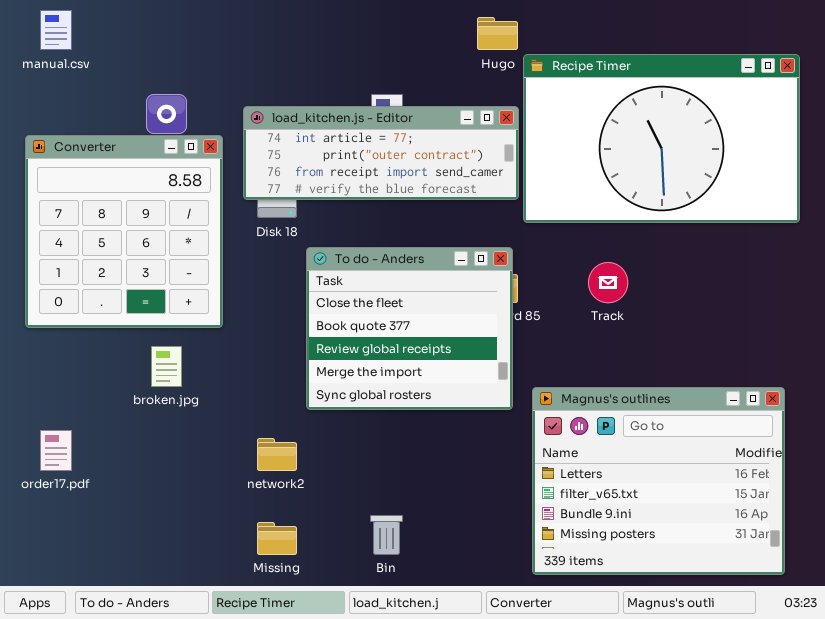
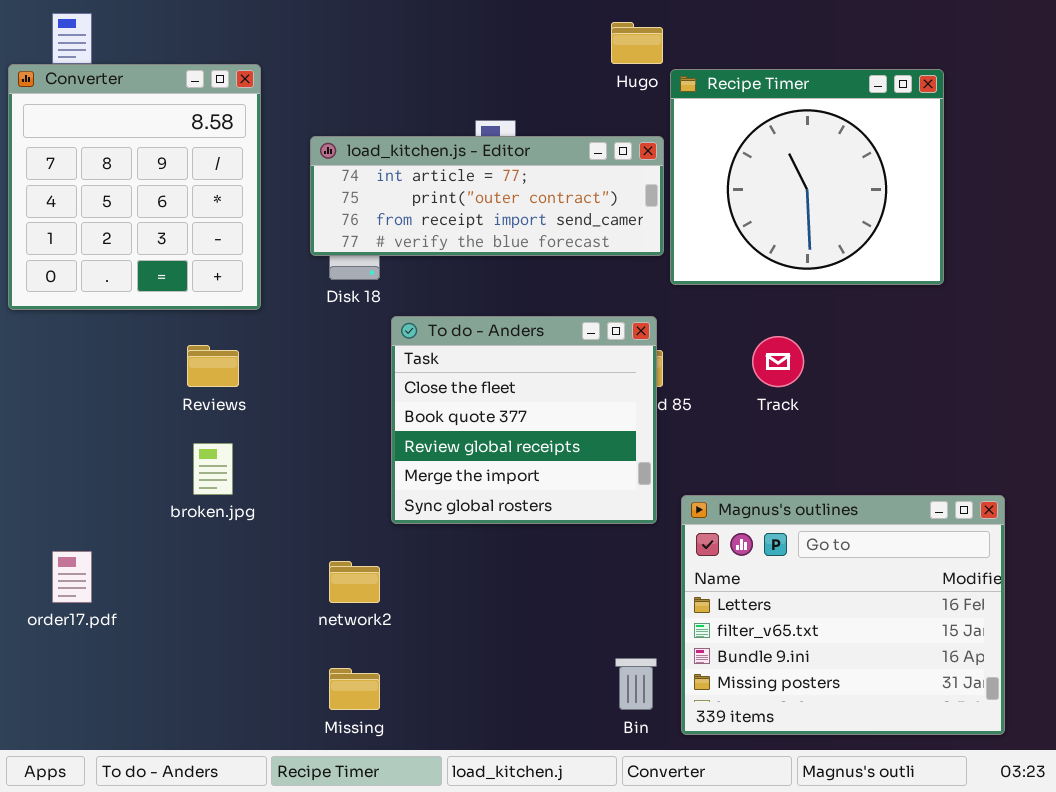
Recipe Timer: [523,54,800,223] -> [670,69,944,285], resized
Converter: [25,135,223,328] -> [8,64,261,310], moved
Bin: [370,515,403,555] -> [615,658,657,710], moved

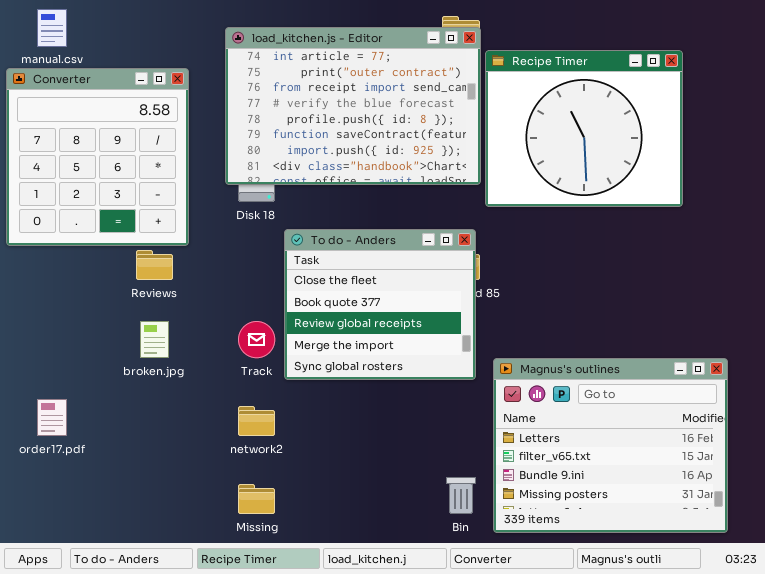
Converter: [8,64,261,310] -> [6,68,189,246], moved
load_kitchen.js - Editor: [310,136,664,256] -> [225,27,481,185], resized
Track: [752,336,804,387] -> [238,321,275,358], moved

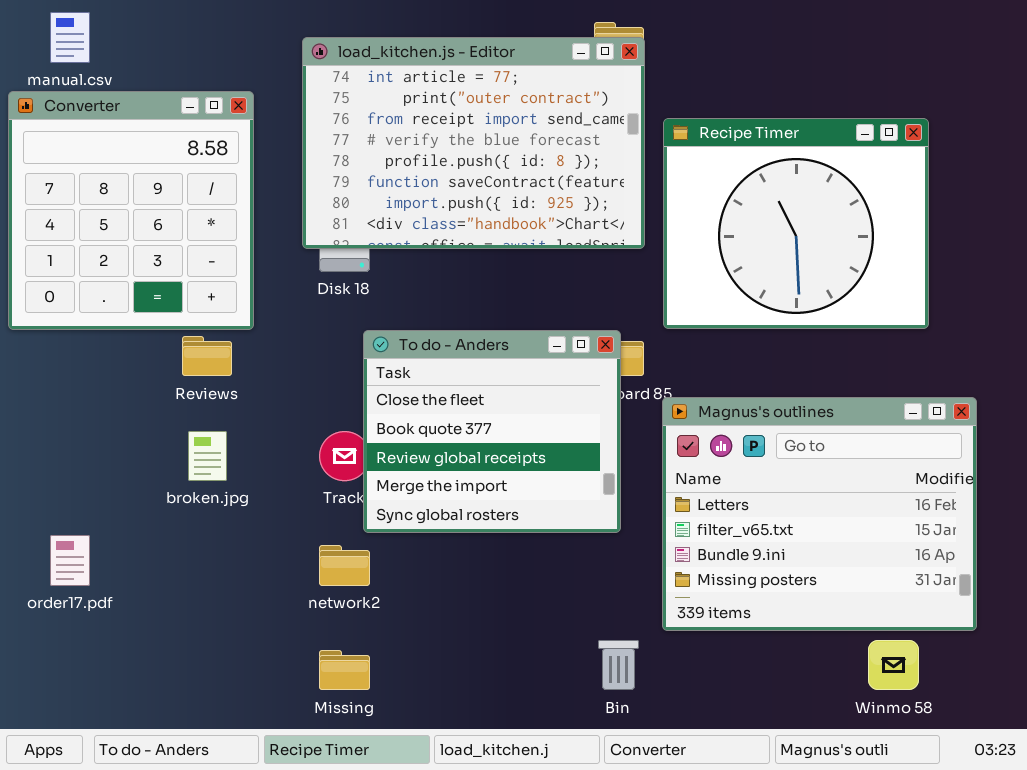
Recipe Timer: [485,50,683,207] -> [663,118,929,329], moved
To do - Anders: [284,229,476,380] -> [363,330,621,533], moved
Magnus's outlines: [493,358,728,533] -> [662,397,977,631], moved

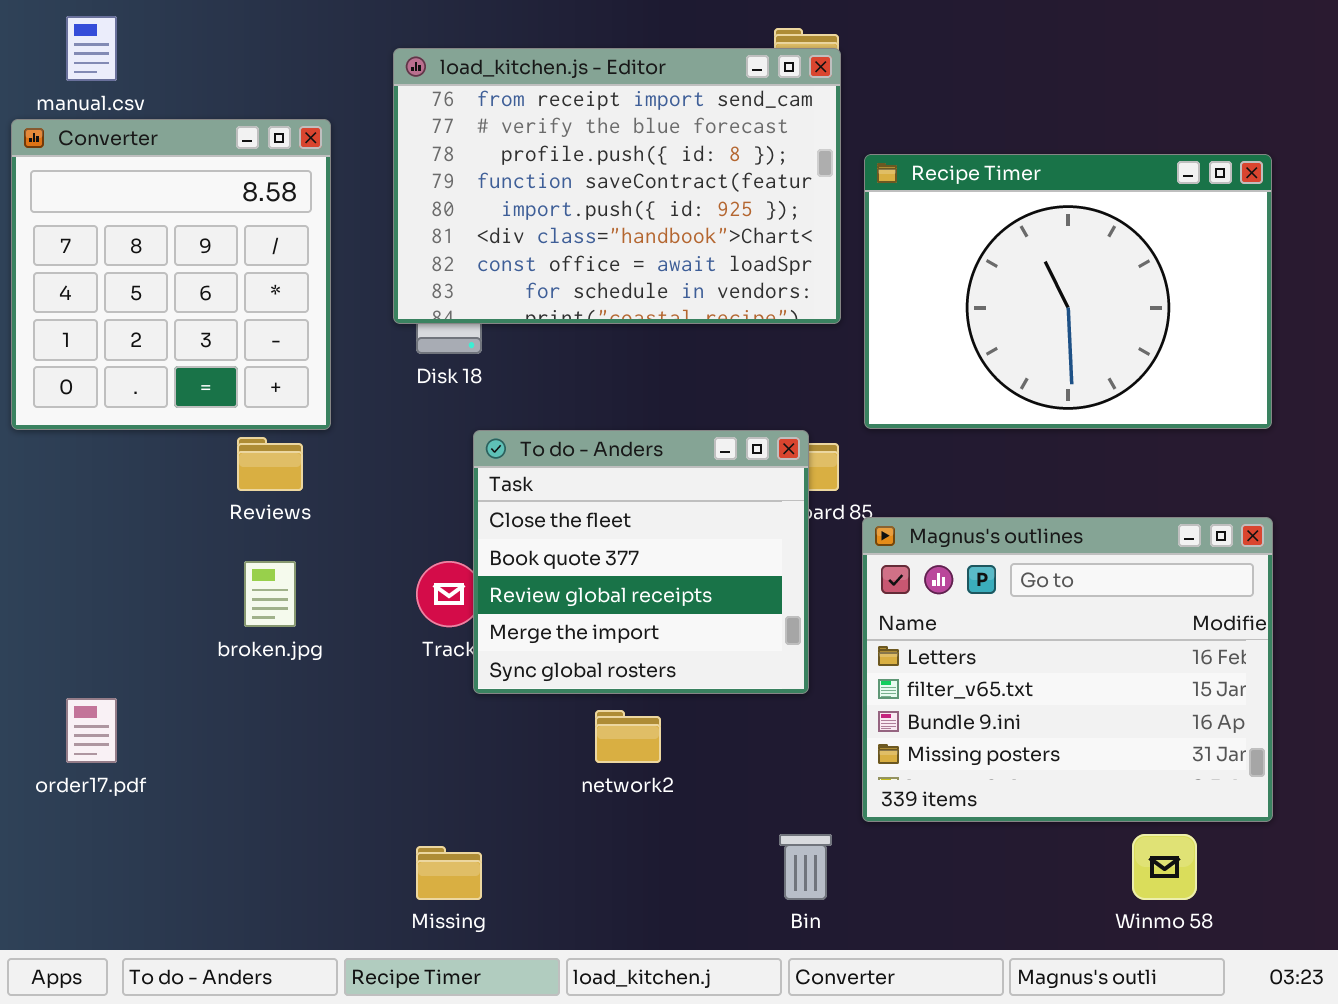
load_kitchen.js - Editor: [302,37,645,249] -> [393,48,841,324], scrolled down 2 rows
Recipe Timer: [663,118,929,329] -> [864,154,1272,429], resized
network2: [319,545,370,586] -> [595,710,661,763], moved

